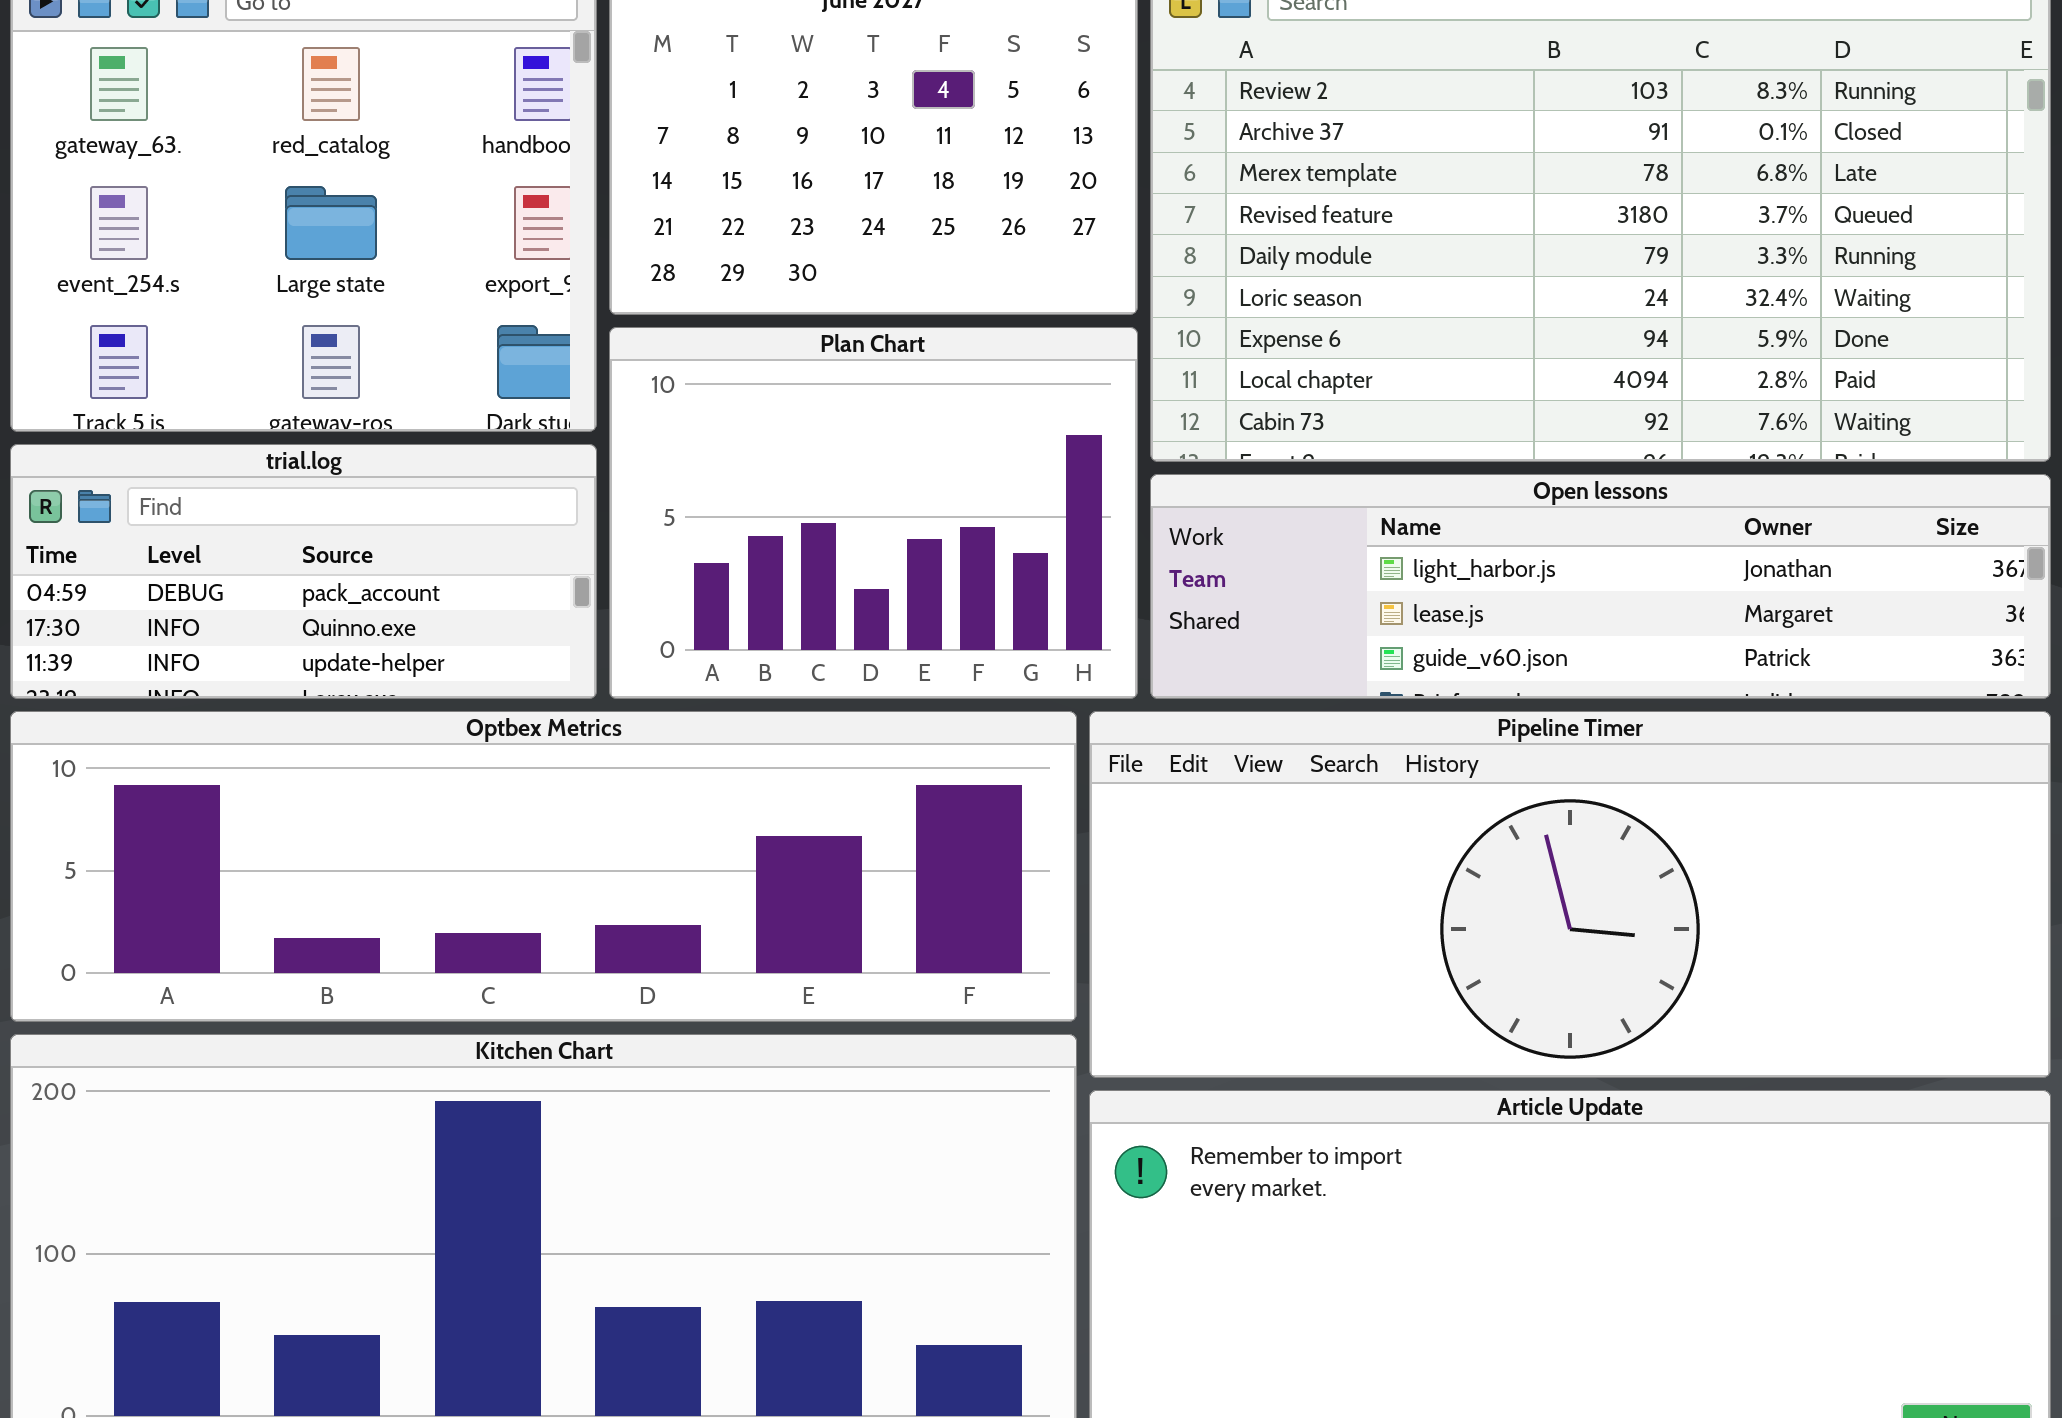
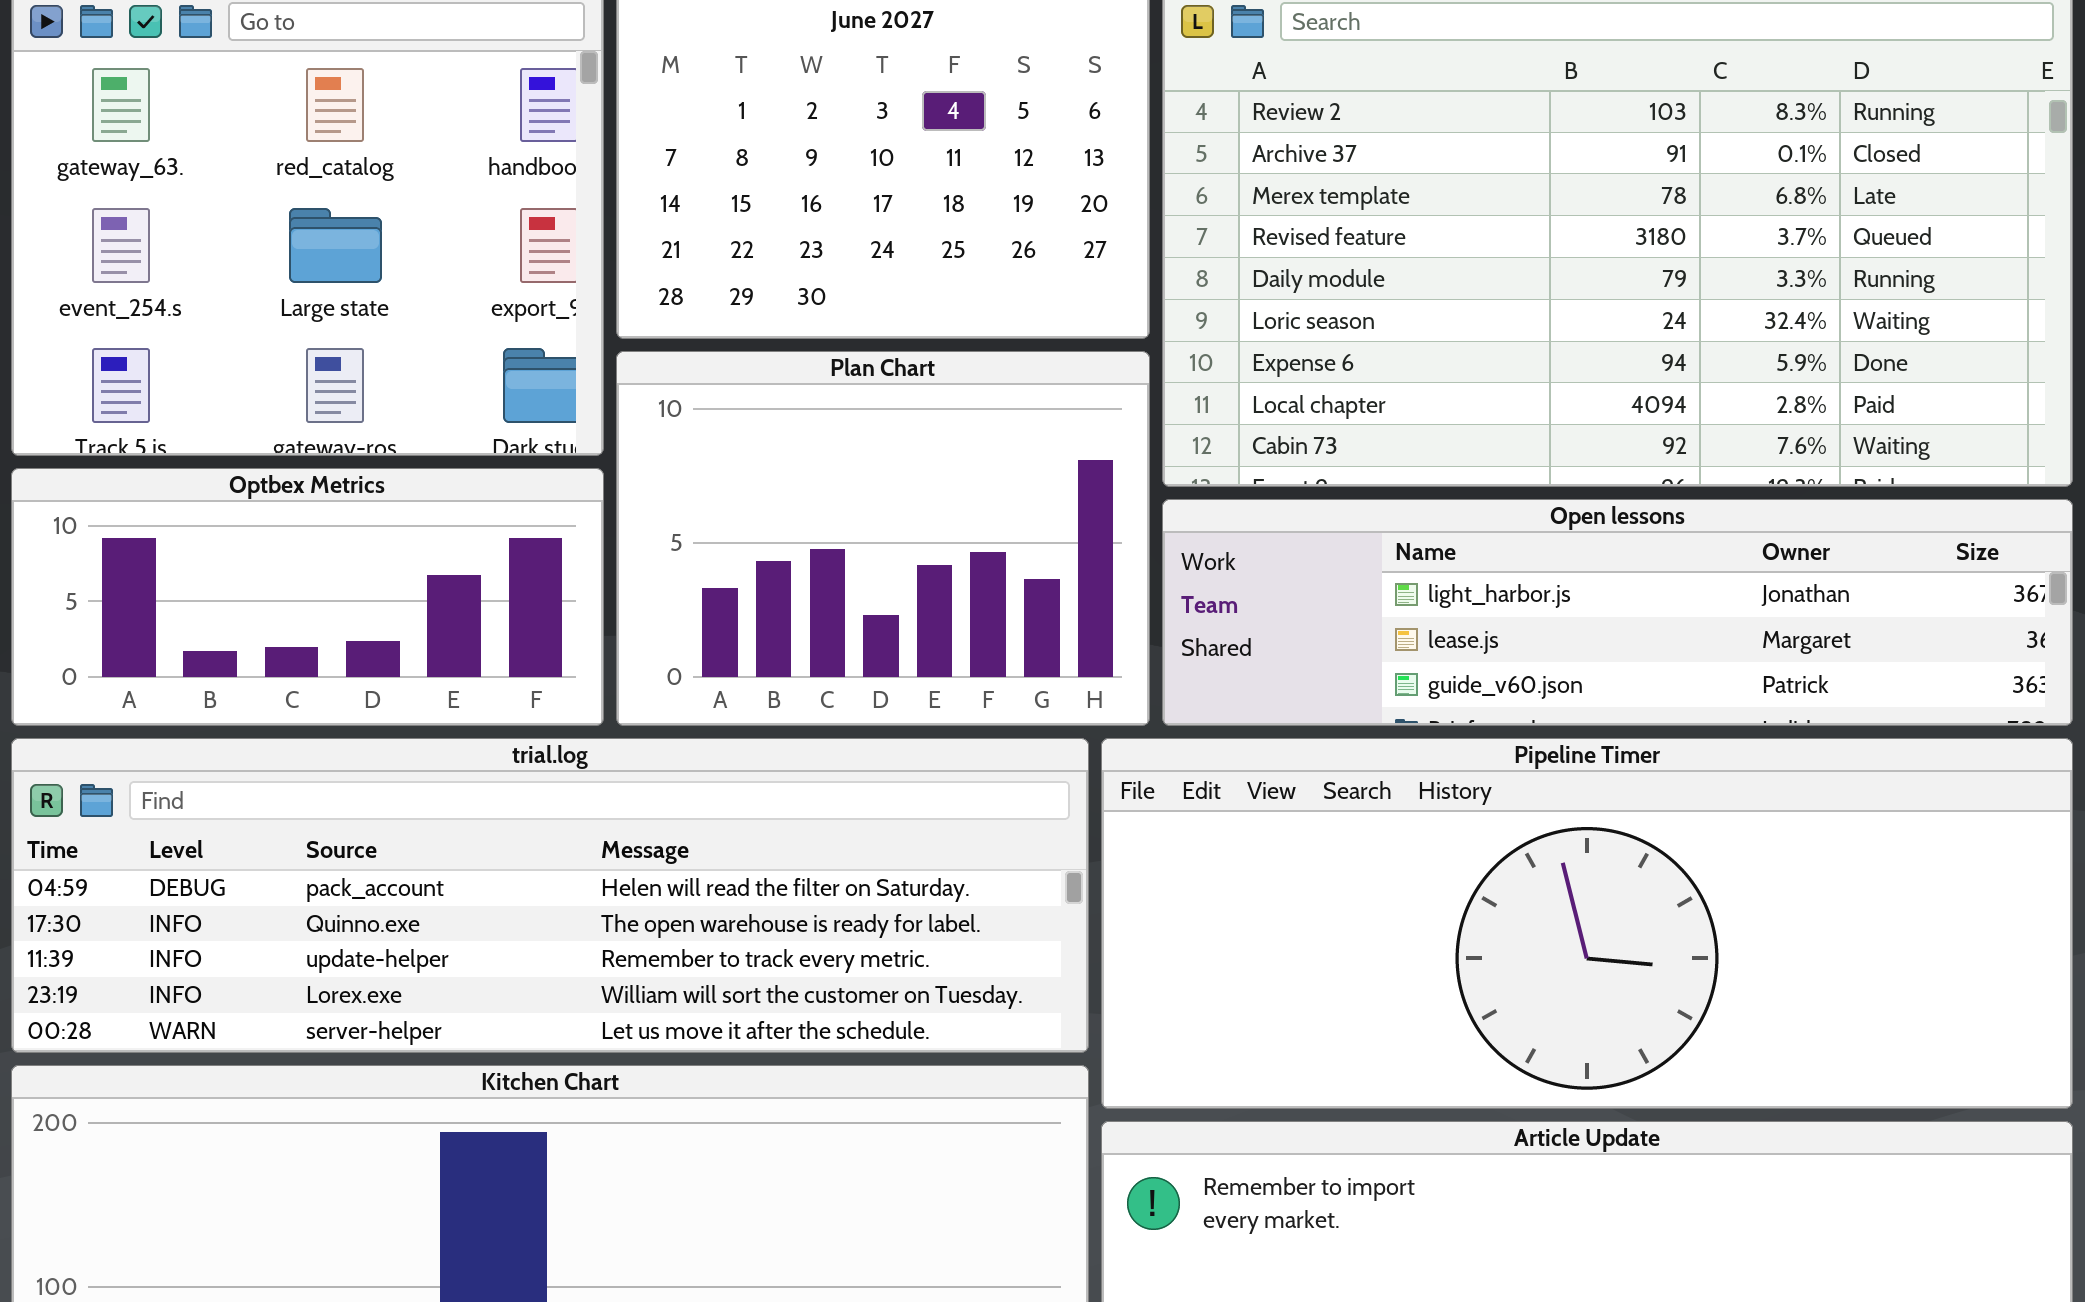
trial.log: [10,444,597,699] -> [11,738,1089,1053], moved, resized
Optbex Metrics: [10,711,1077,1022] -> [11,468,604,726], moved, resized

